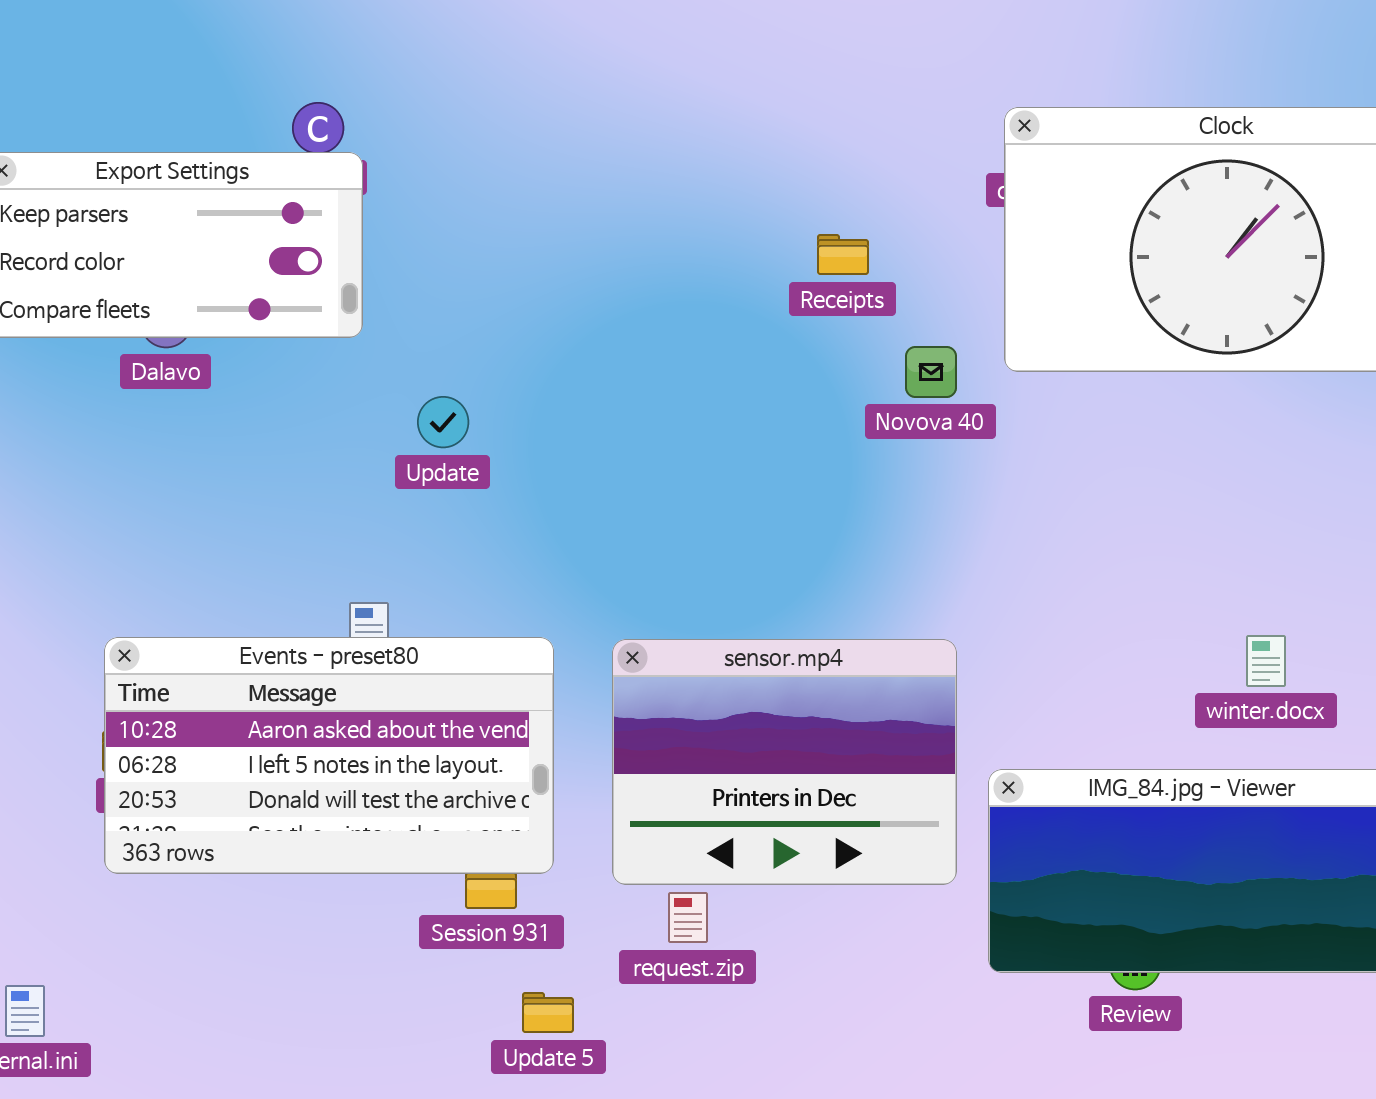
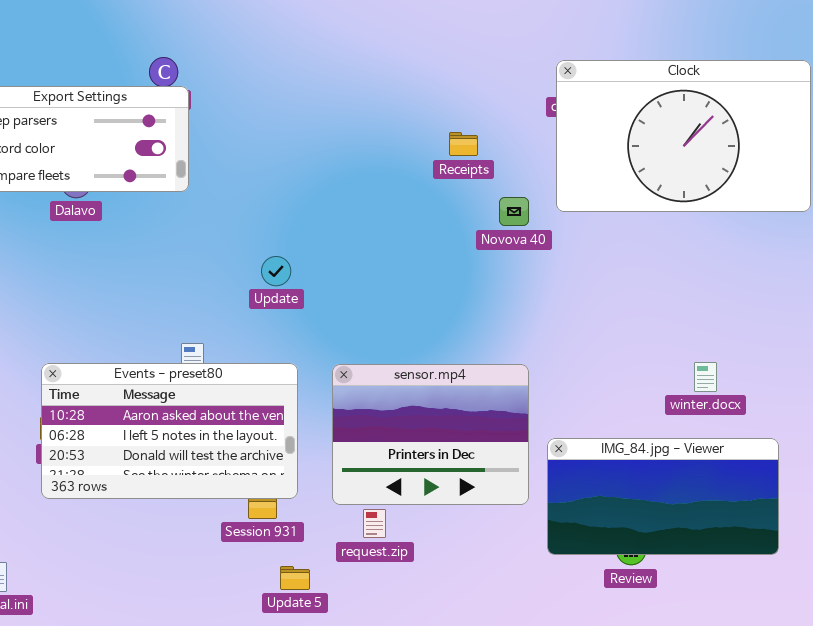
Update: [417,396,469,448] -> [261,256,291,286], moved

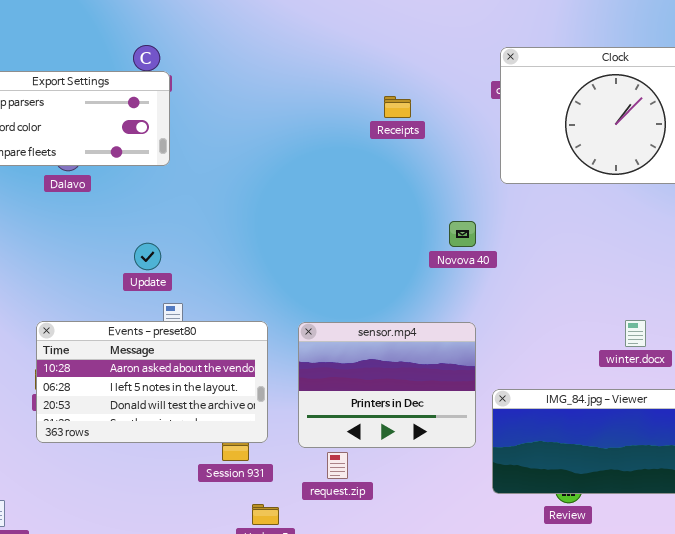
Receipts: [449,132,478,156] -> [384,96,411,118], moved
Novova 40: [499,197,529,226] -> [449,221,476,247], moved
Update: [261,256,291,286] -> [134,243,161,270], moved

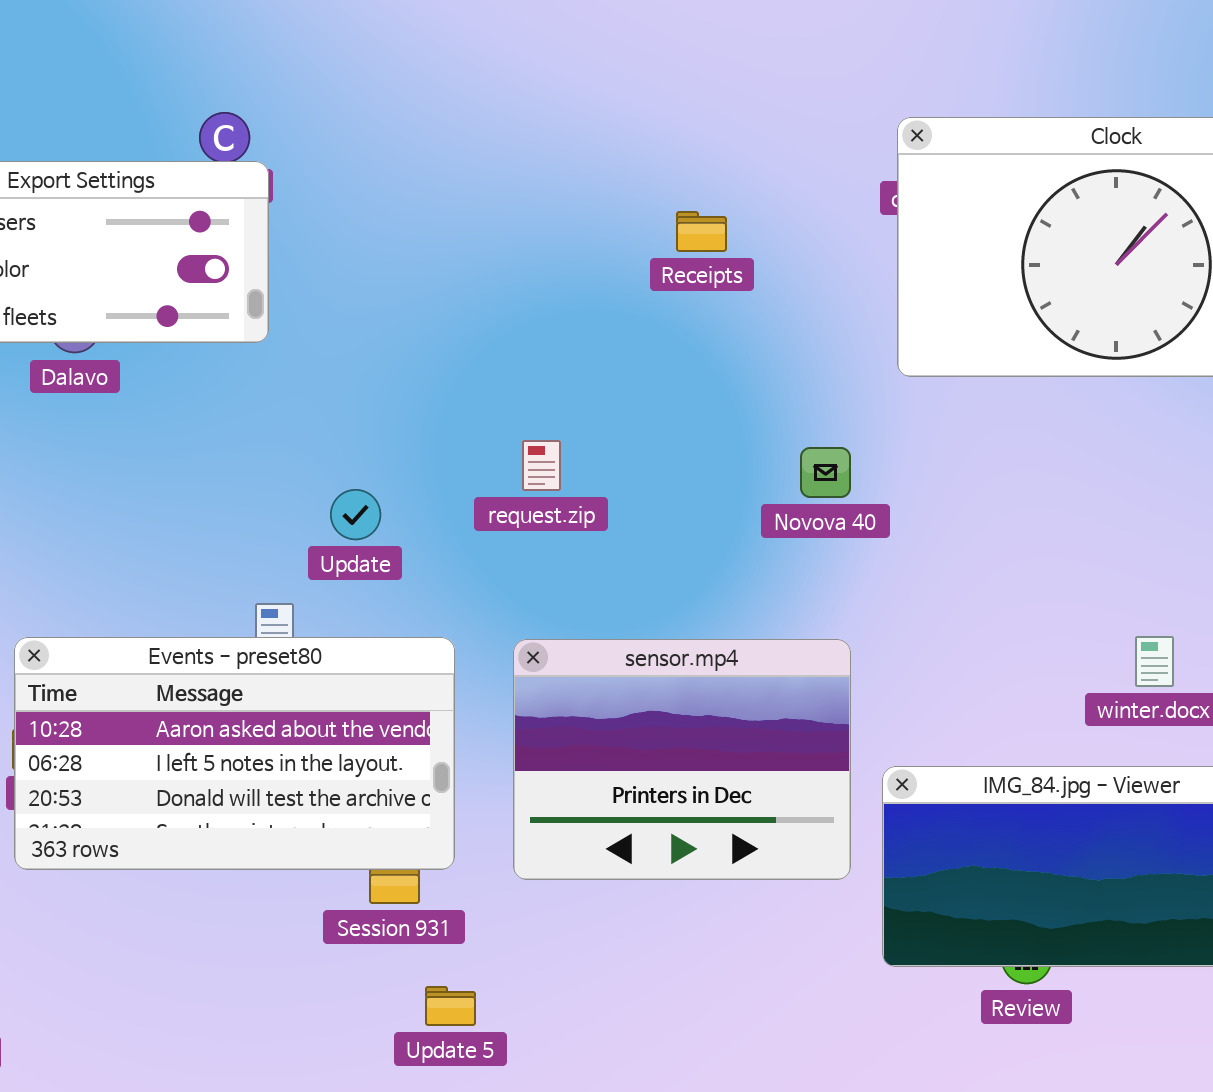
Update: [134,243,161,270] -> [330,489,381,540], moved
request.zip: [327,452,348,479] -> [522,440,561,491], moved

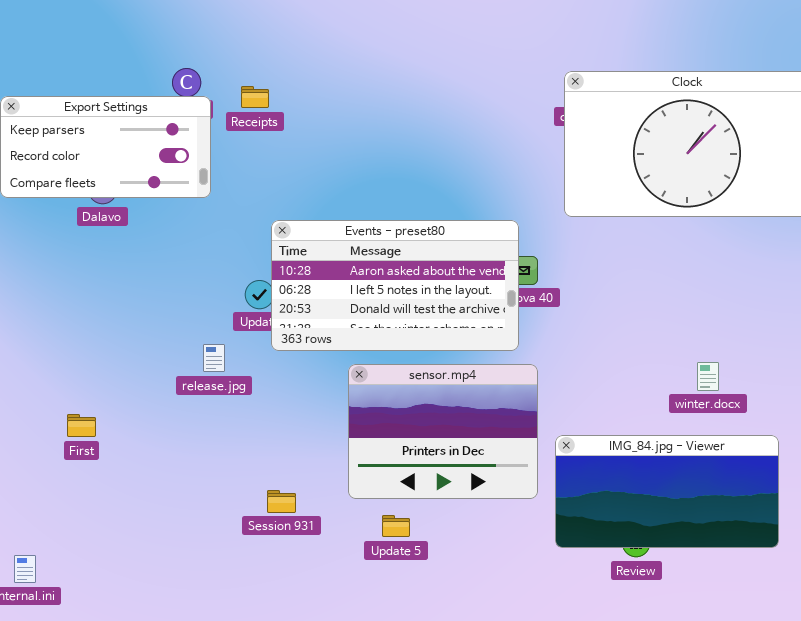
Receipts: [676,211,727,252] -> [241,86,269,108], moved
Events - preset80: [14,637,455,870] -> [271,220,519,351], moved
Update 5: [425,986,476,1026] -> [382,515,410,537], moved

